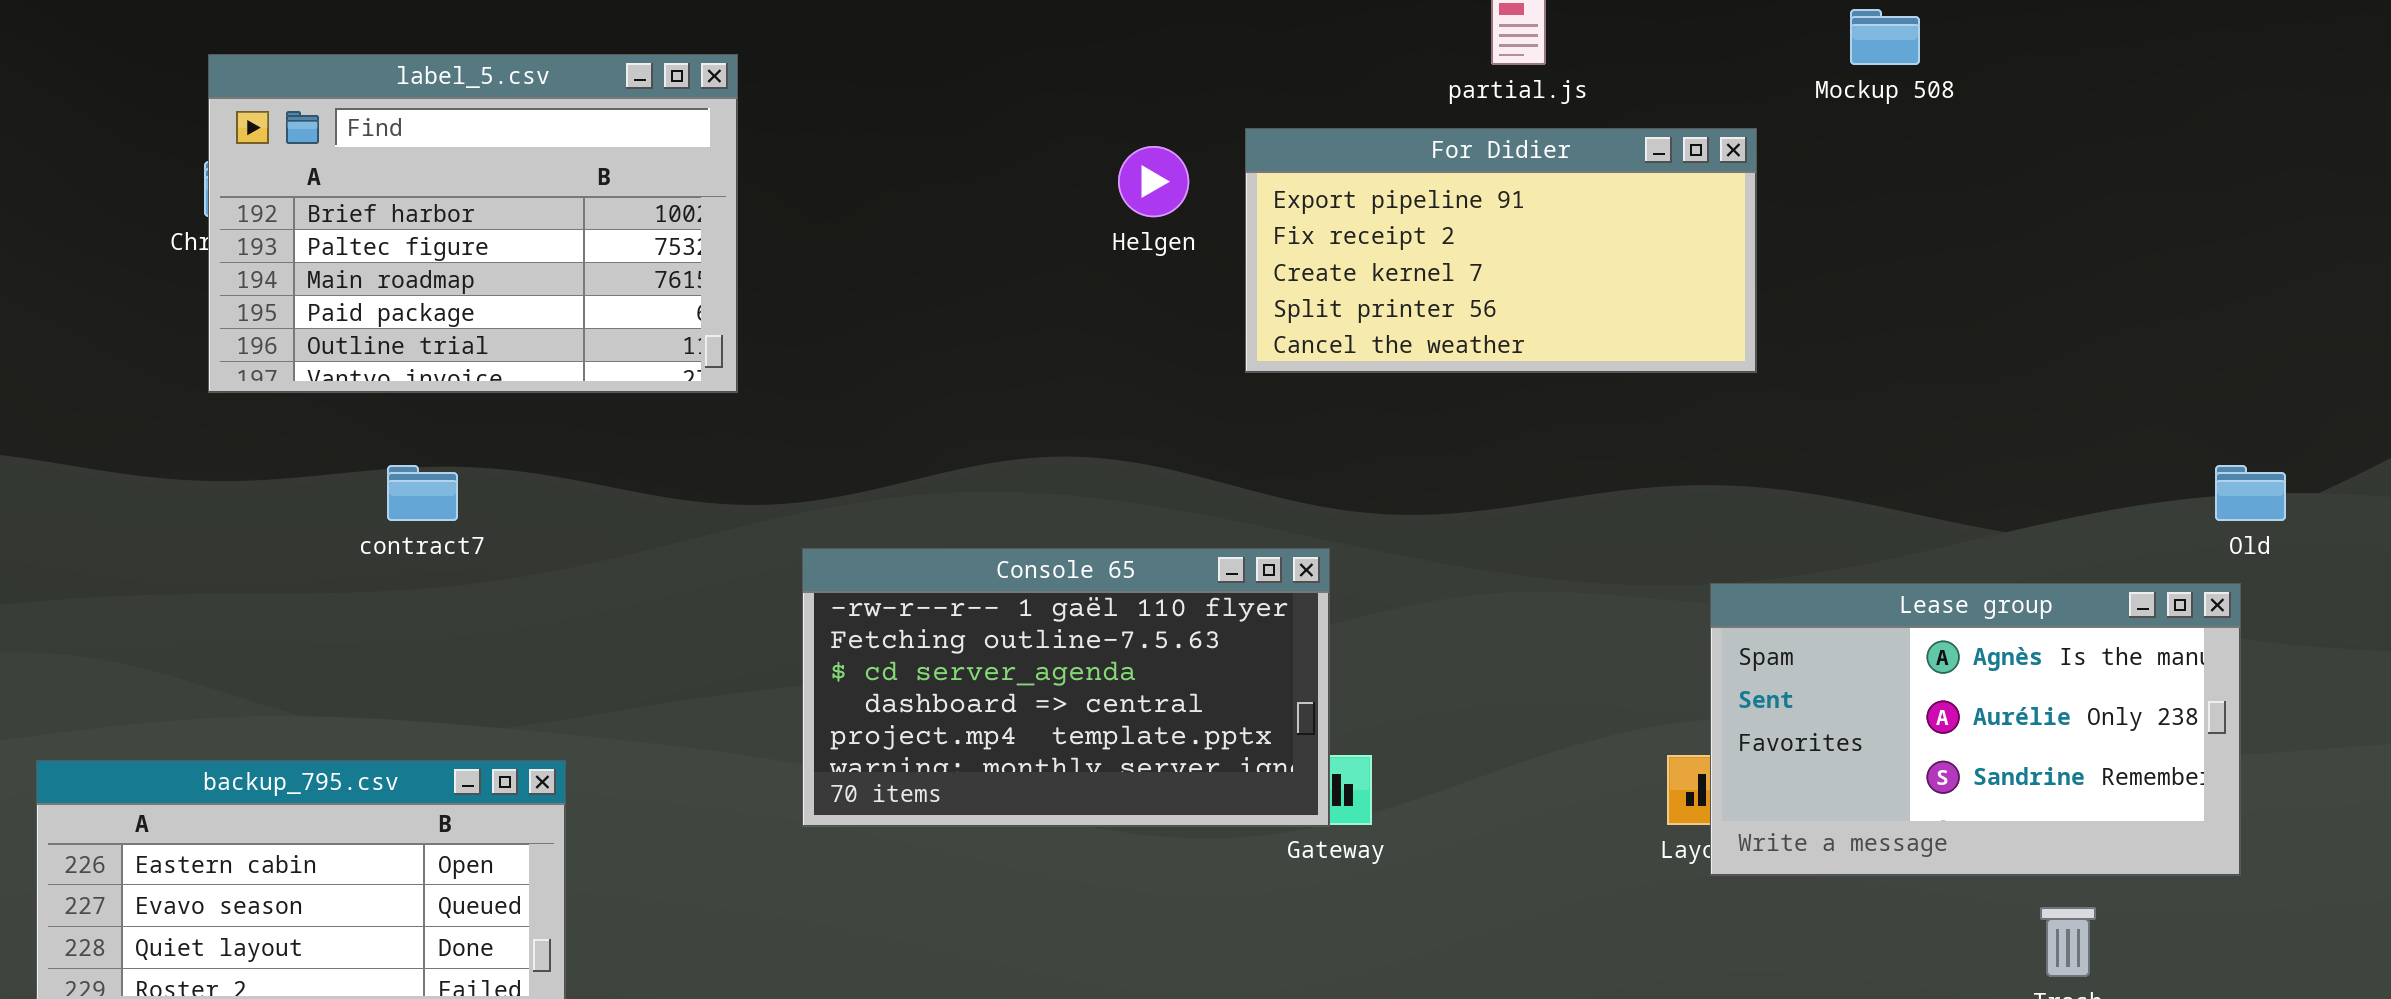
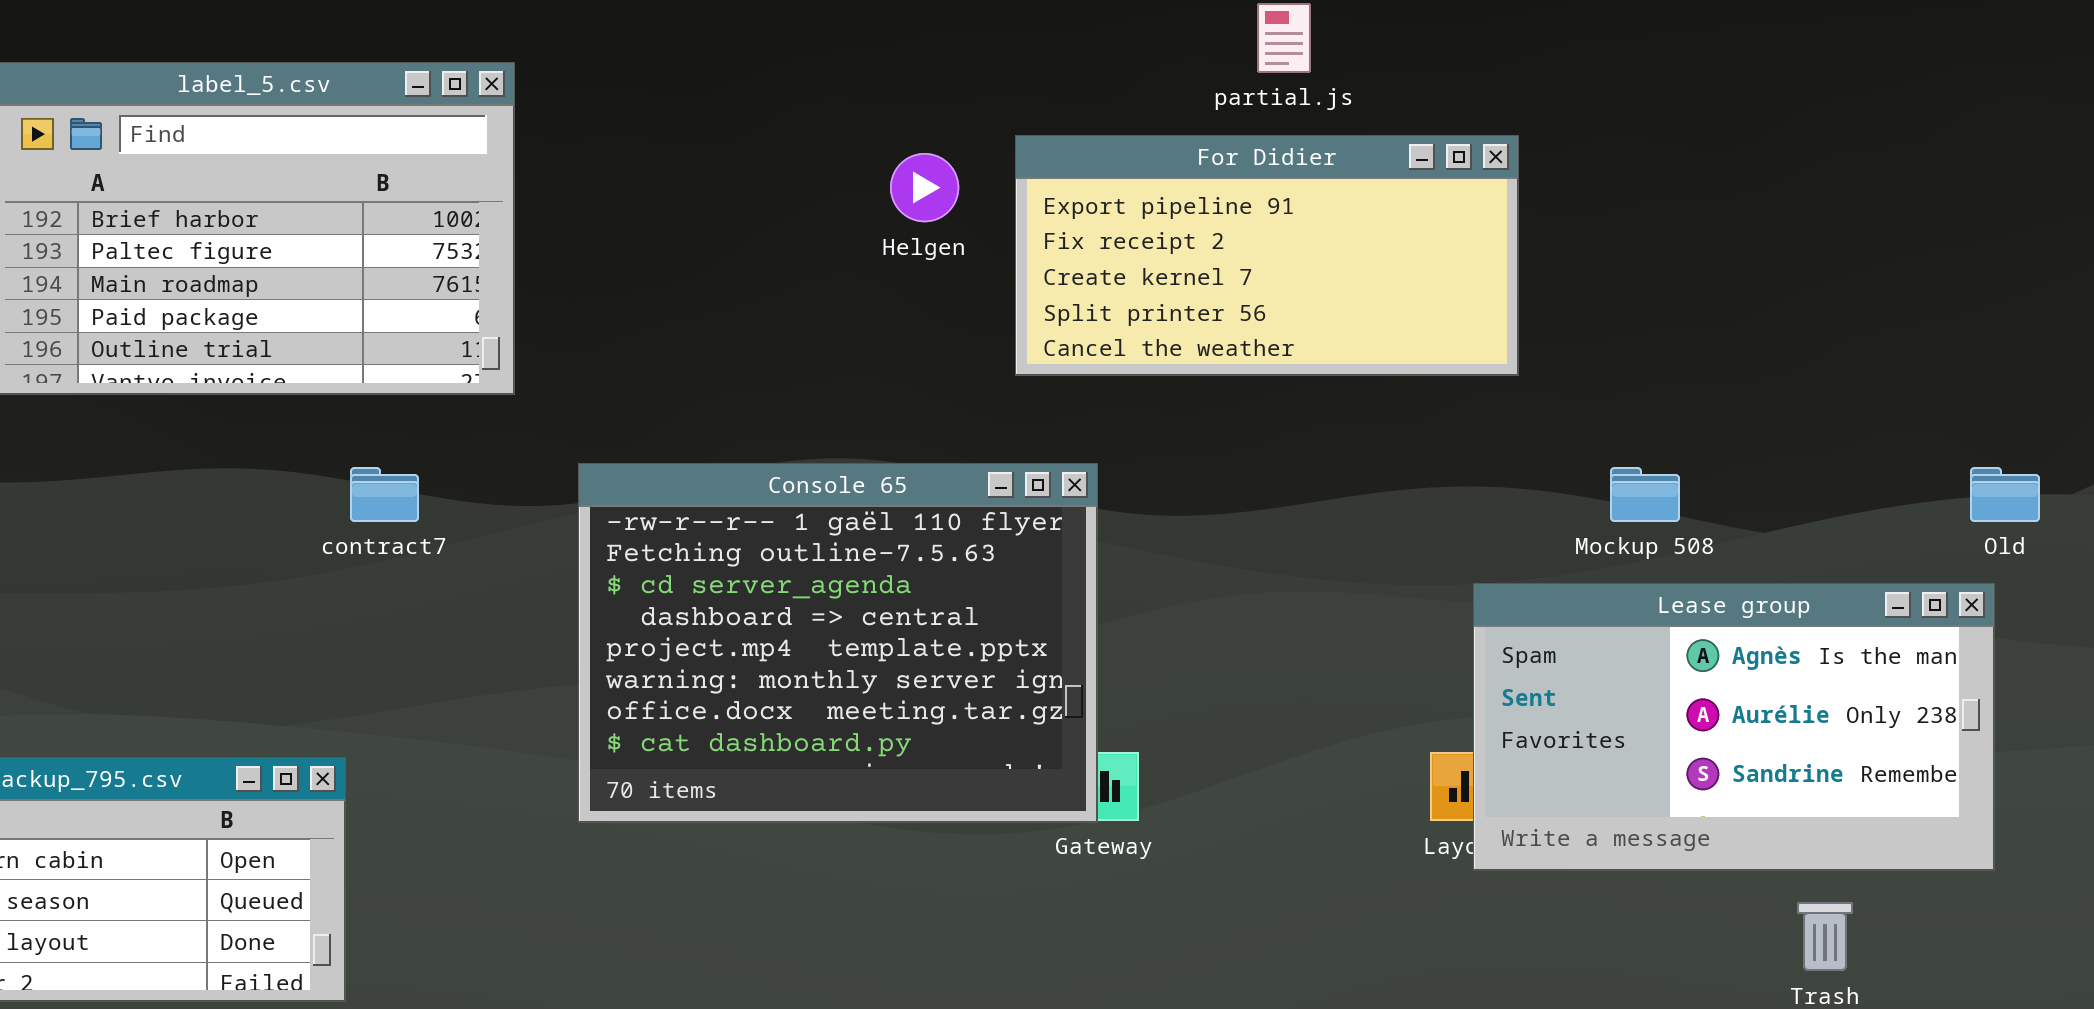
Mockup 508: [1850,9,1920,65] -> [1610,467,1680,522], moved
contract7: [387,465,458,521] -> [350,467,419,522], moved
Console 65: [802,548,1330,827] -> [578,463,1098,823], resized

